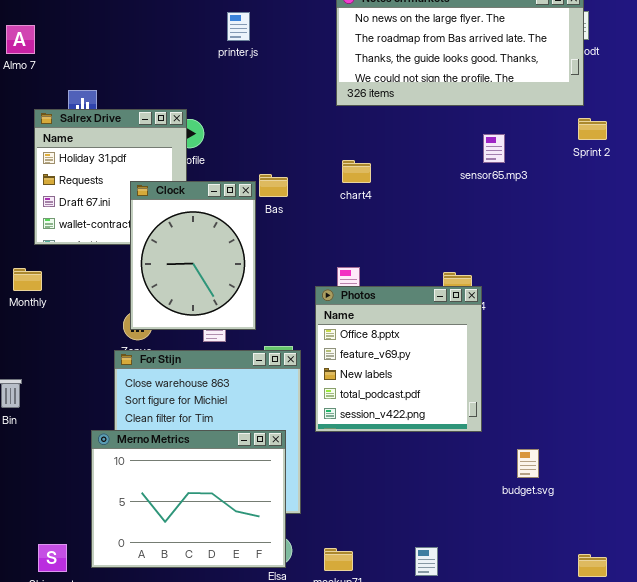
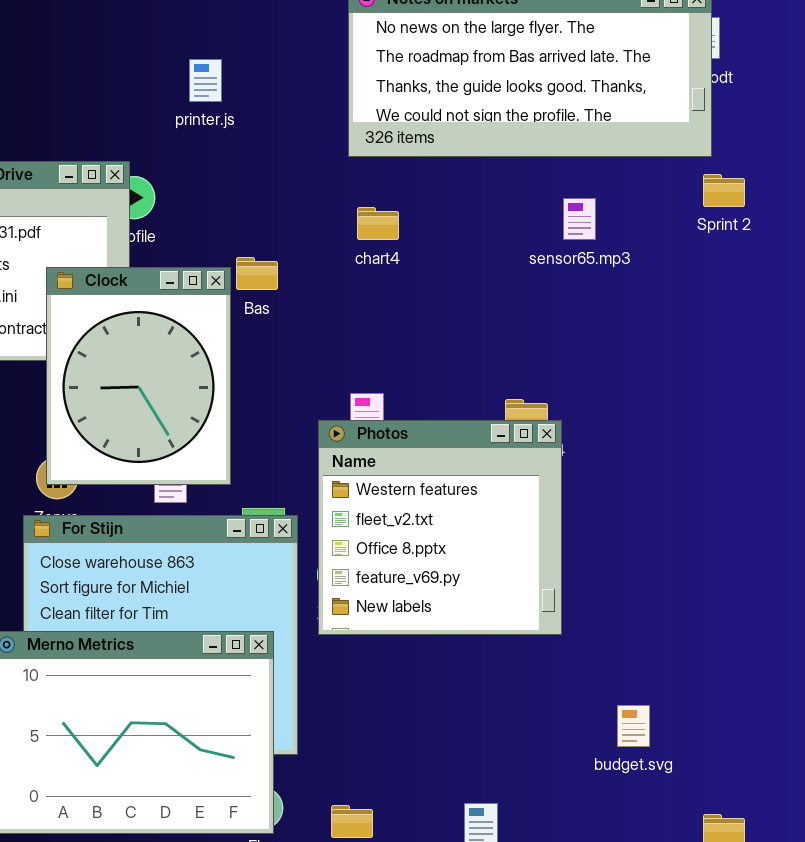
printer.js: [227,12,250,41] -> [189,59,222,102], moved
chart4: [342,160,371,183] -> [357,207,399,240], moved
Photos: [315,286,482,432] -> [318,420,562,635], scrolled up 2 rows
budget.svg: [517,449,539,478] -> [617,705,650,747], moved

